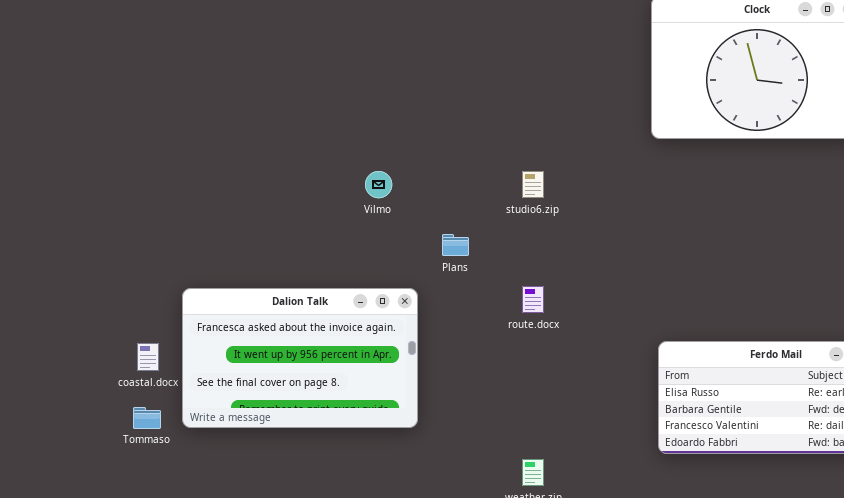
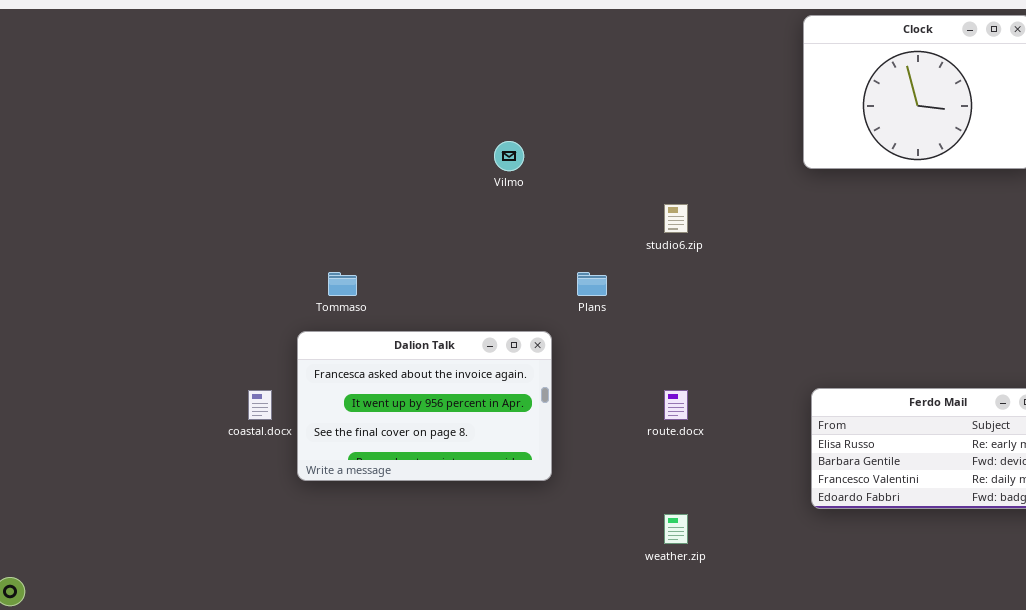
Vilmo: [365,171,392,198] -> [494,141,524,171], moved
route.docx: [522,286,544,313] -> [664,390,688,420], moved
Tommaso: [133,407,161,429] -> [328,272,357,296], moved

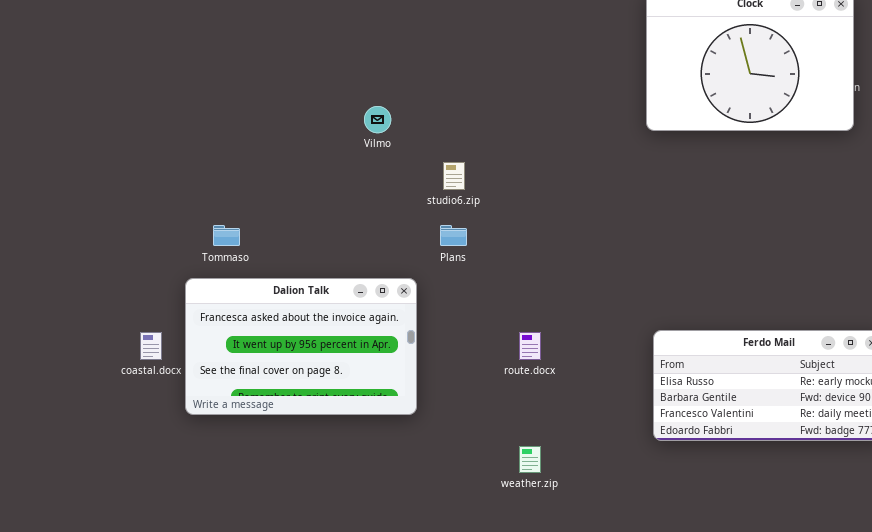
studio6.zip: [664,204,688,233] -> [443,162,465,190], moved

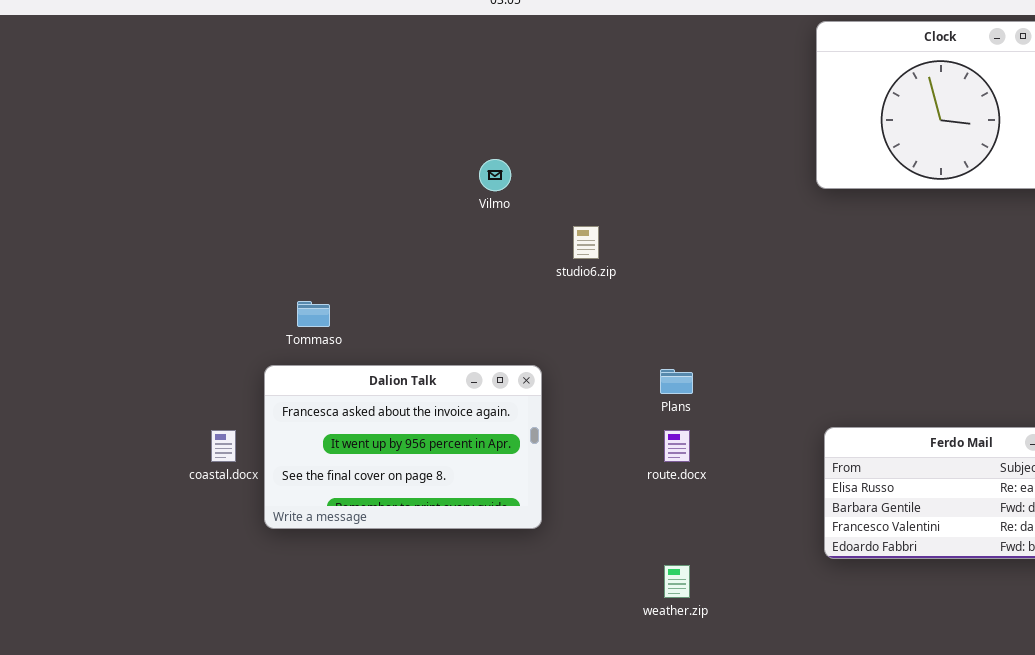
Plans: [440,225,467,246] -> [660,369,693,394], moved

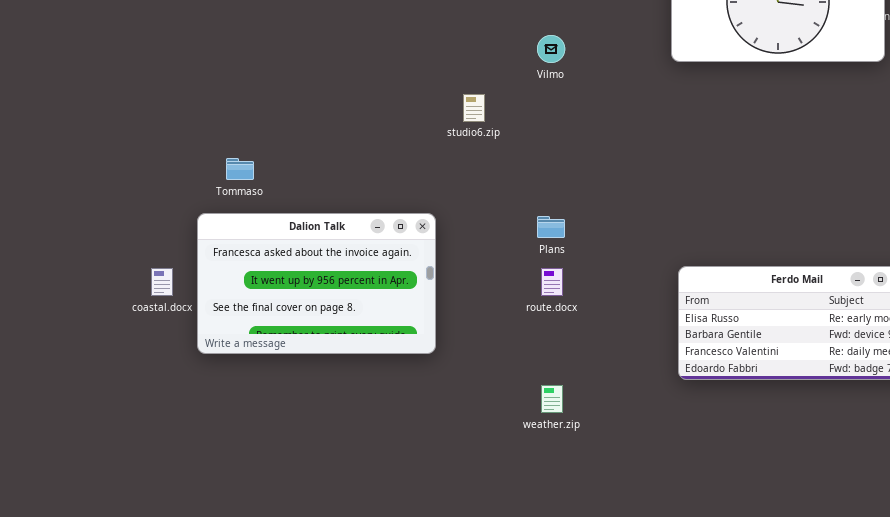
Vilmo: [479,159,511,191] -> [537,35,565,63], moved

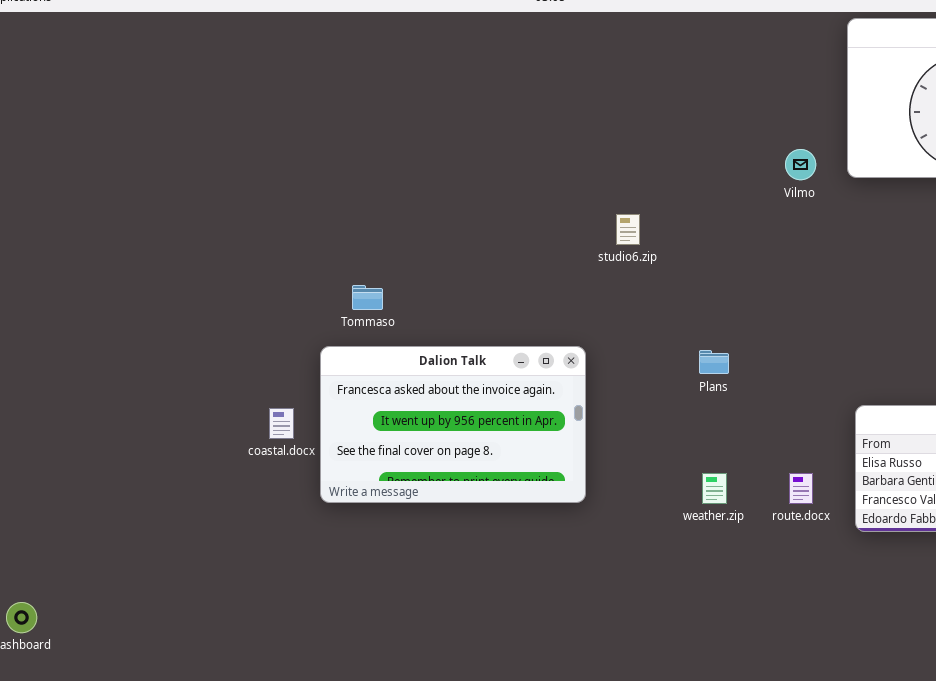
Vilmo: [537,35,565,63] -> [785,149,816,180], moved
route.docx: [541,268,563,296] -> [789,473,813,504], moved
weather.zip: [541,385,563,413] -> [702,473,727,504], moved

